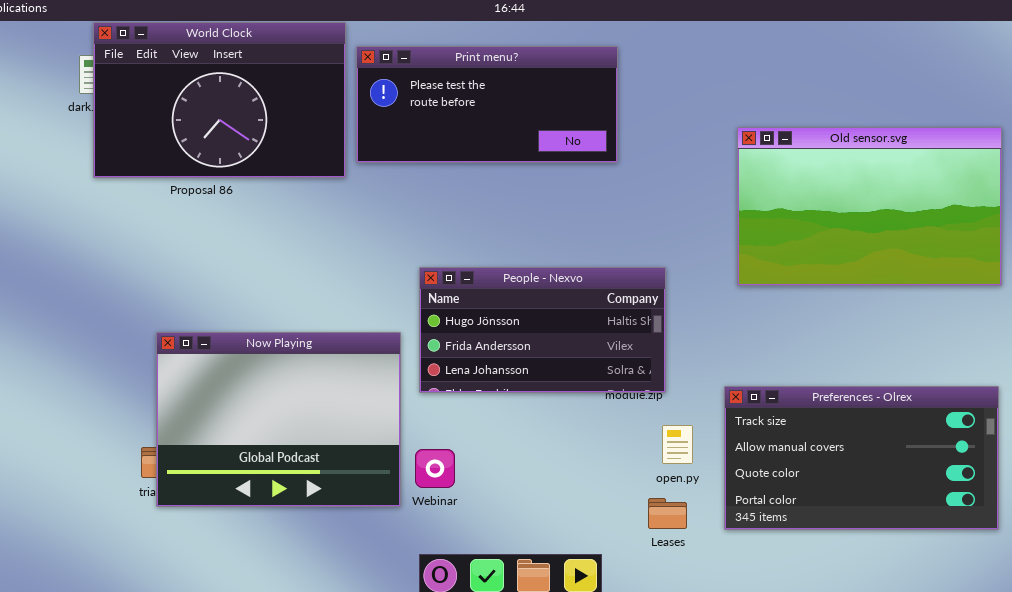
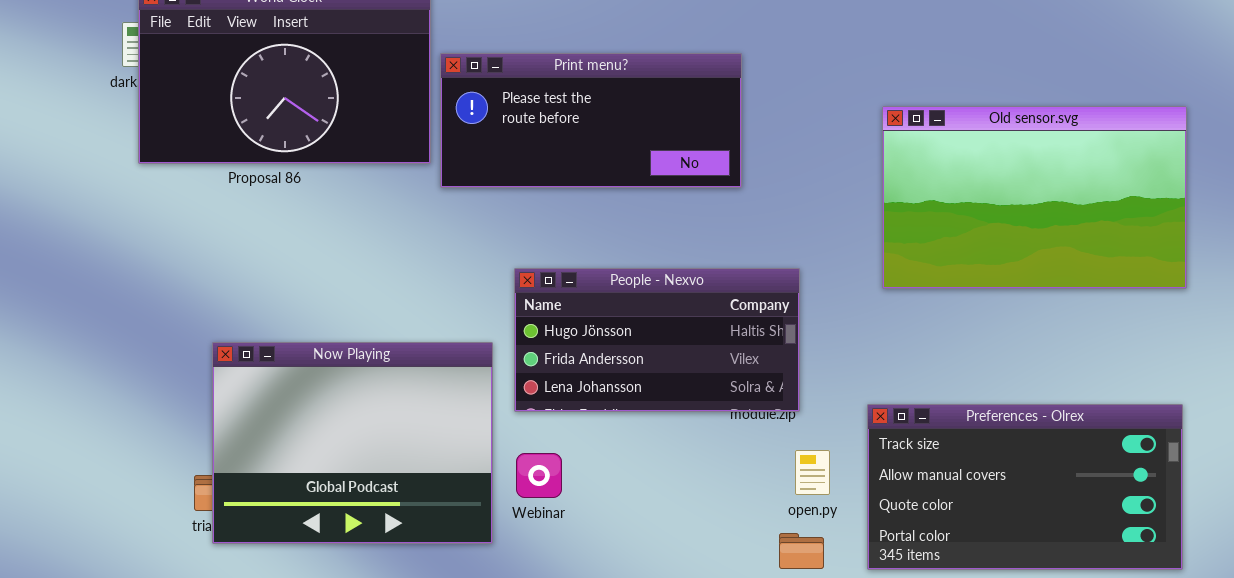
Print menu?: [356,46,618,163] -> [440,53,742,188], moved
Webinar: [415,449,455,488] -> [516,453,562,498], moved

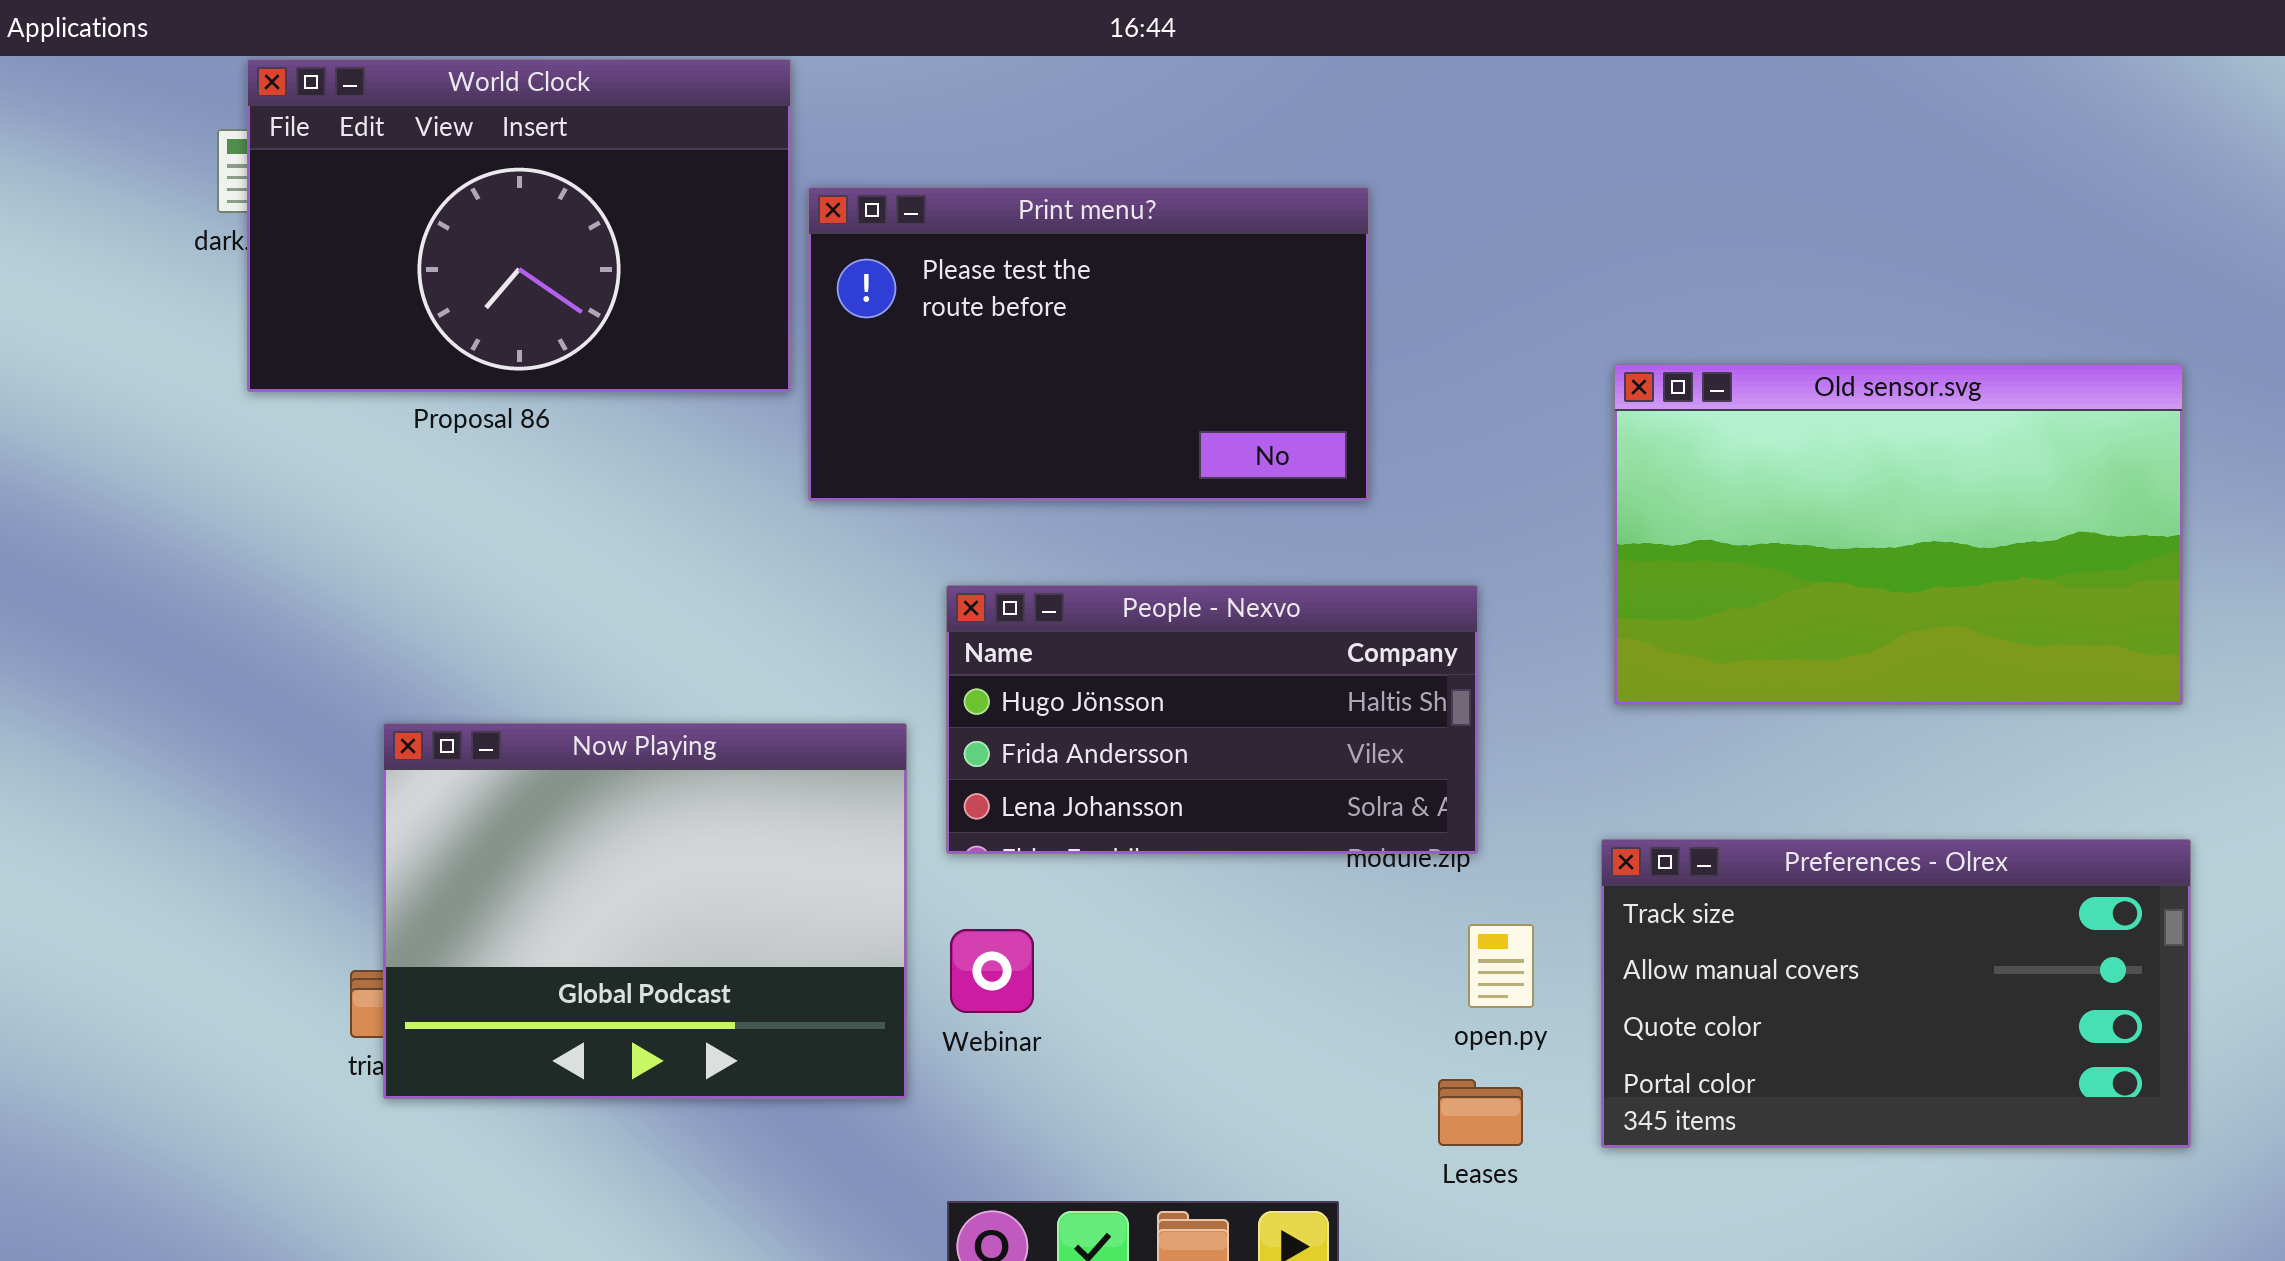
Print menu?: [440,53,742,188] -> [808,187,1369,501], resized
Old sensor.svg: [882,106,1187,289] -> [1614,364,2183,705], moved

